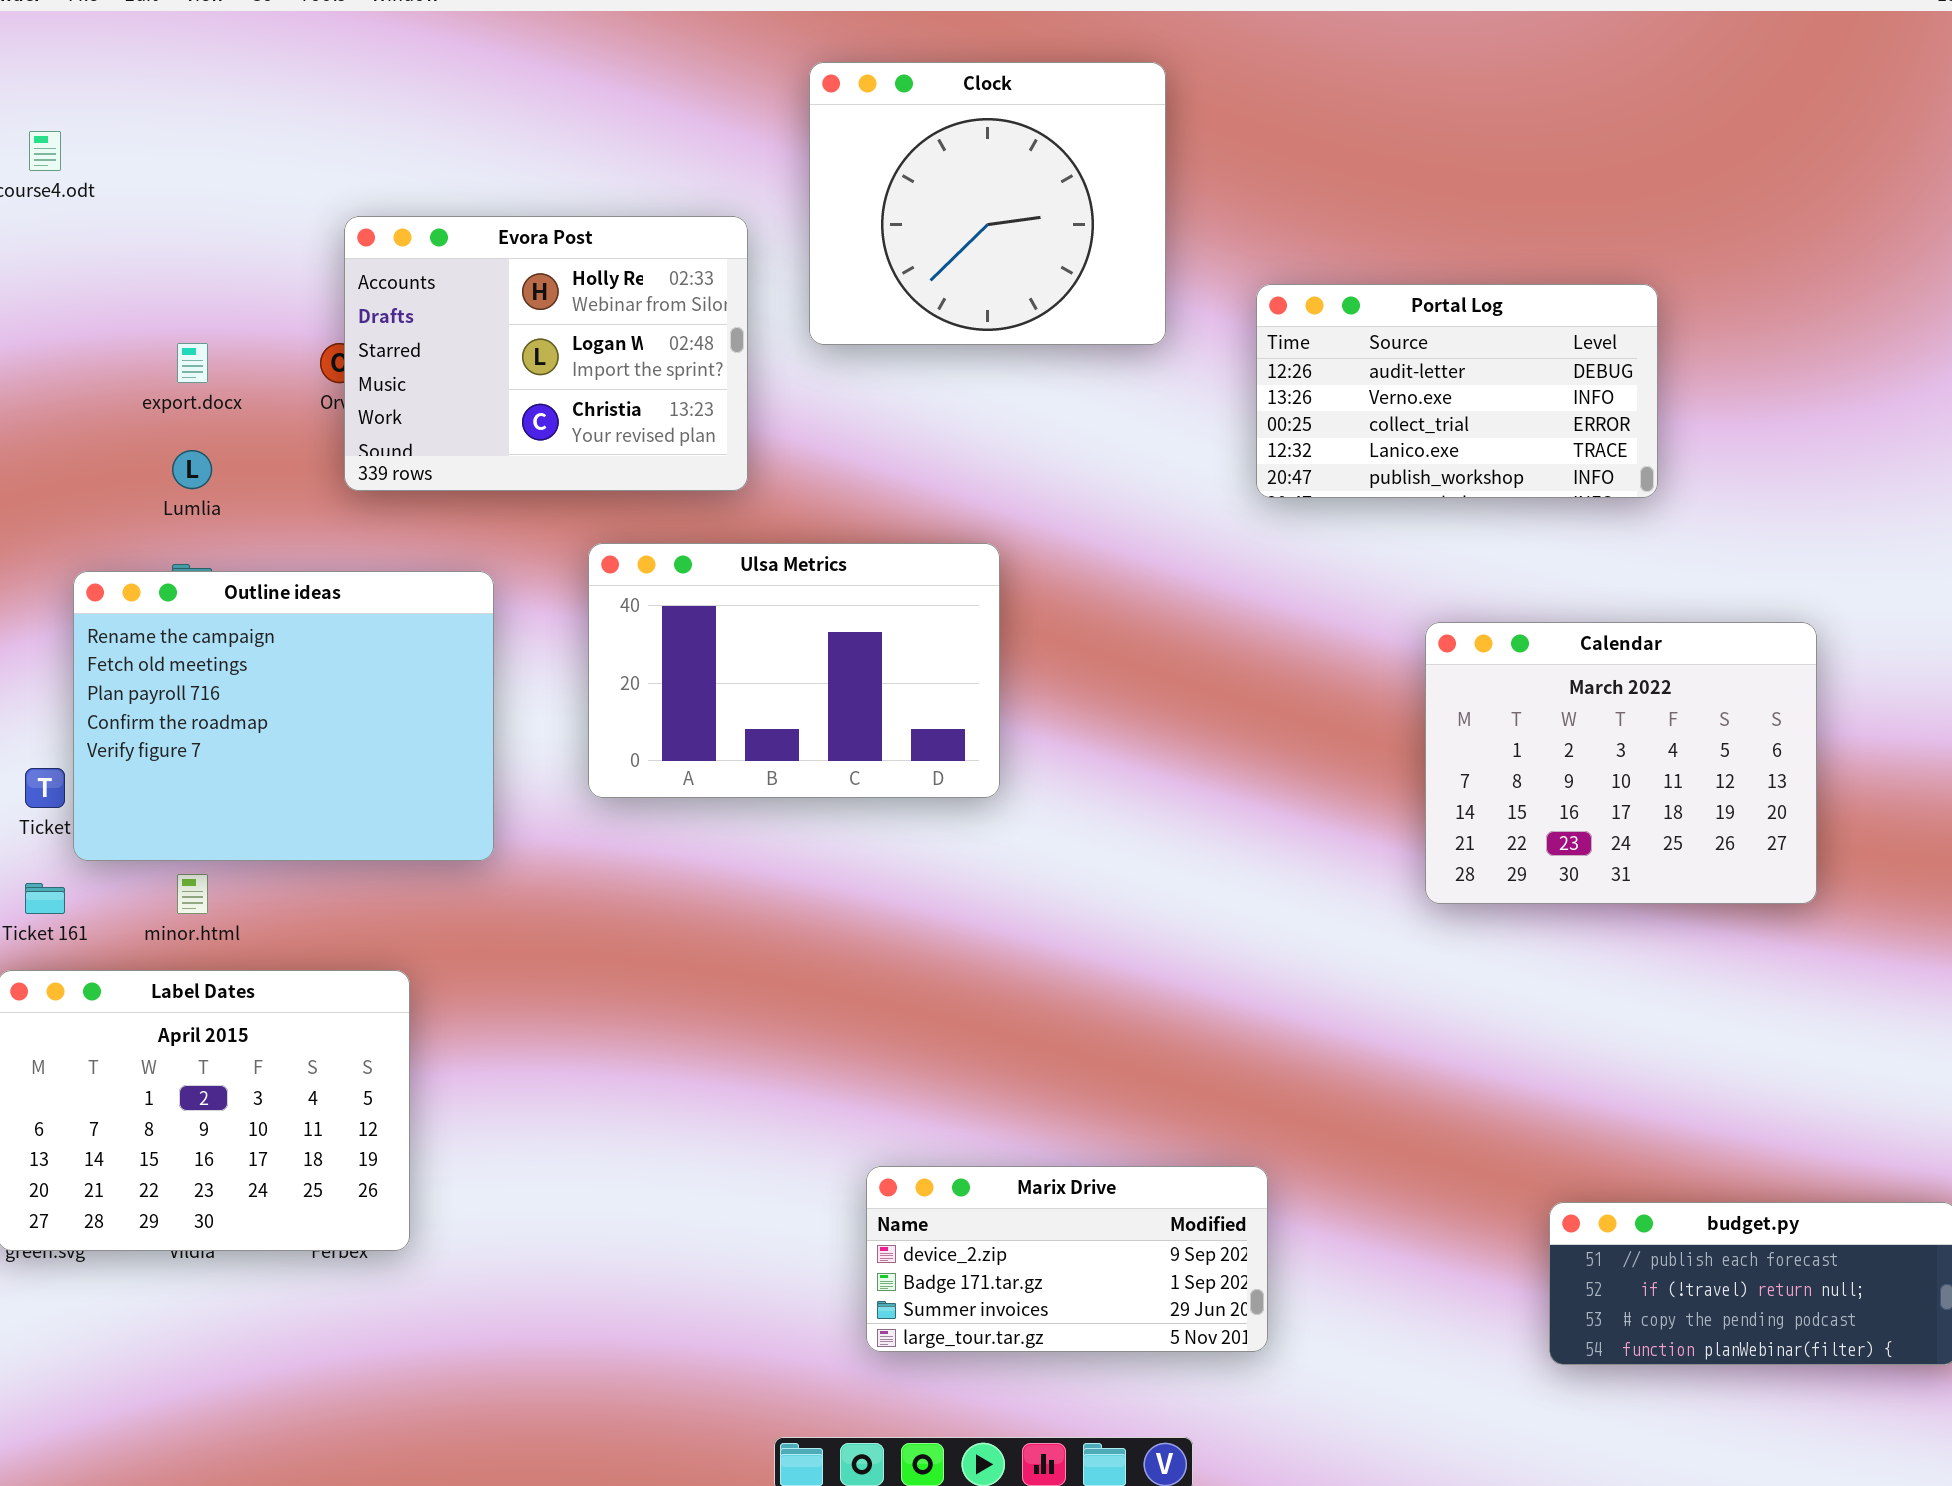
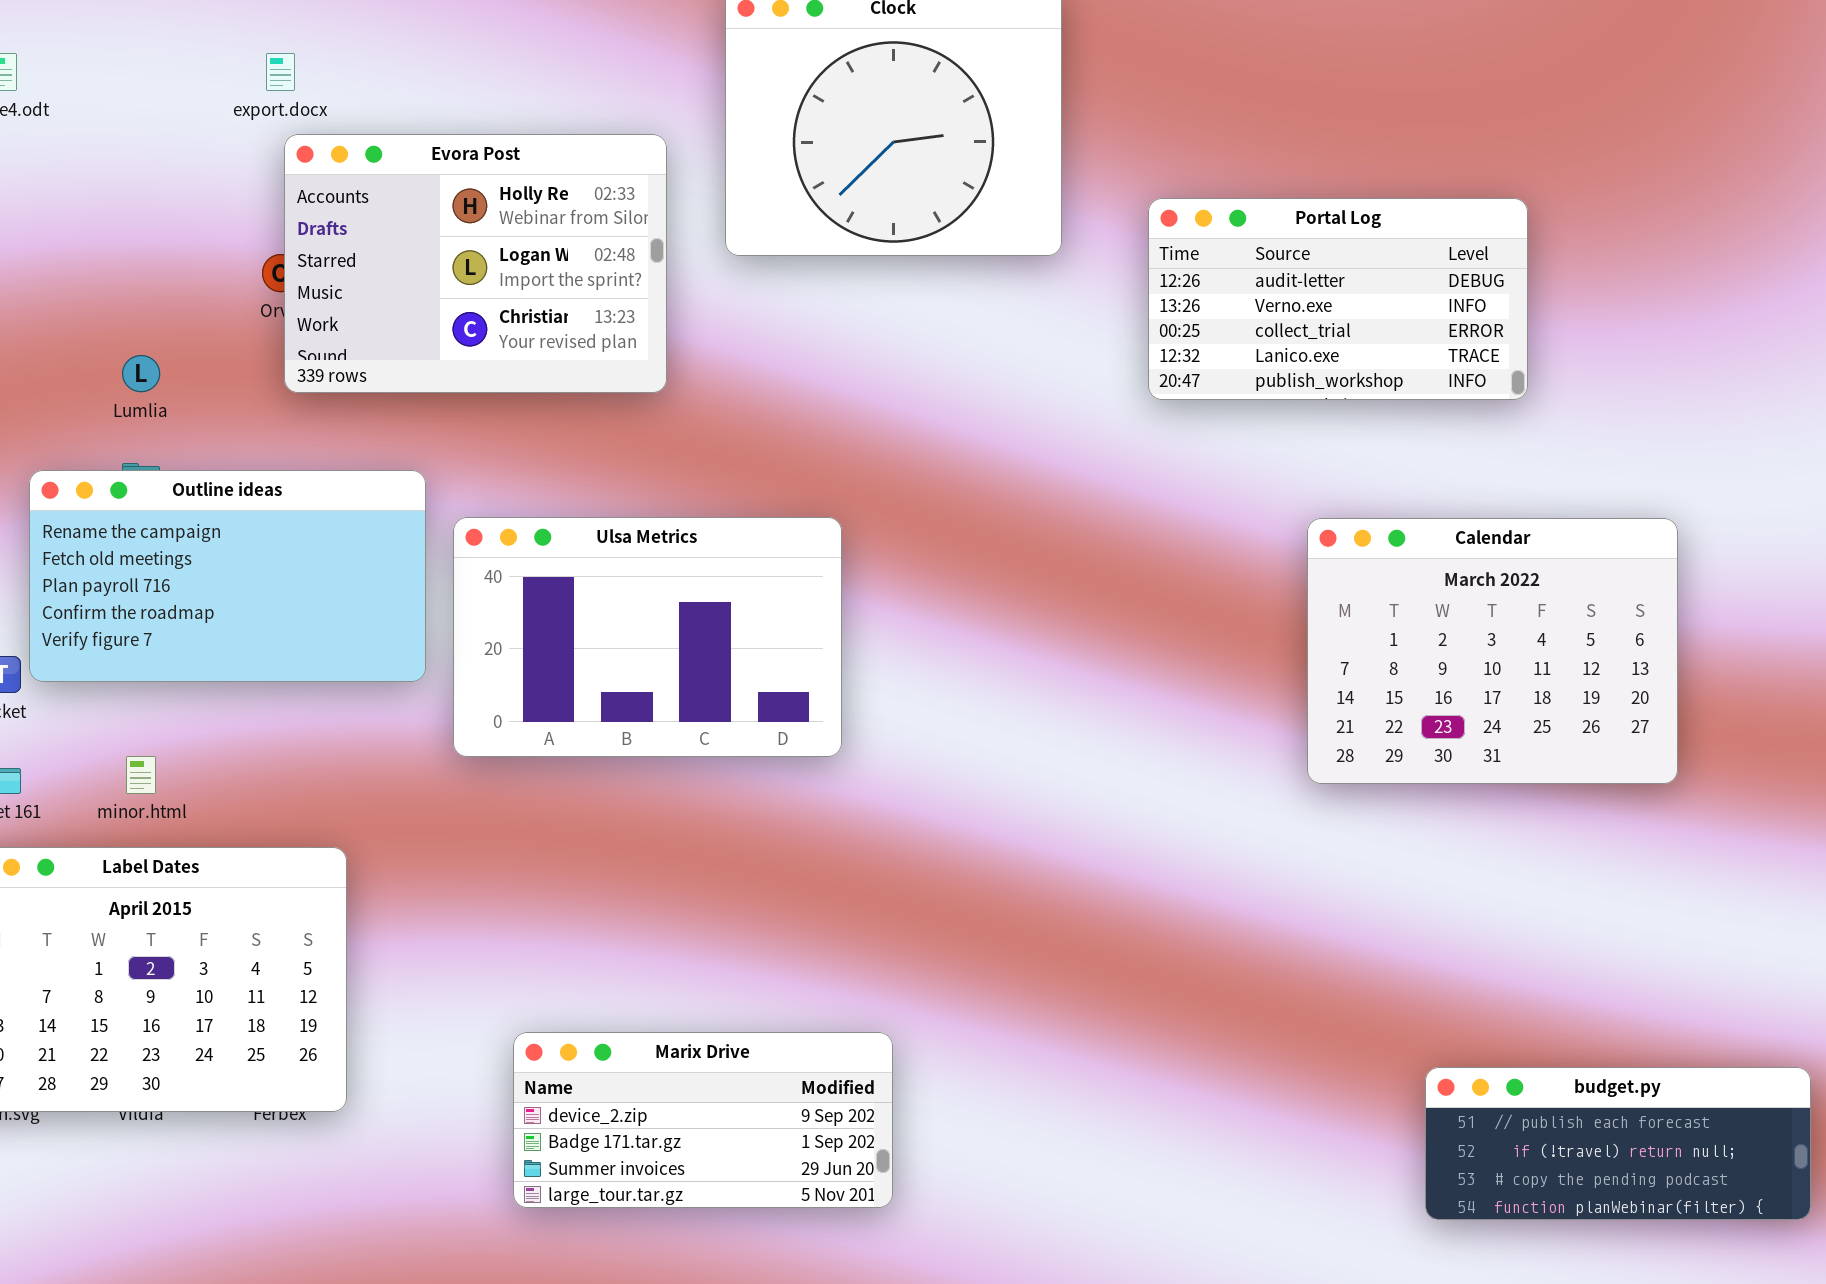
export.docx: [177,343,208,383] -> [266,53,295,91], moved
Ulsa Metrics: [588,543,1000,798] -> [453,517,842,757], moved
Outline ideas: [73,571,494,861] -> [29,470,426,682], resized
Marix Drive: [866,1166,1268,1352] -> [513,1032,893,1208], moved

